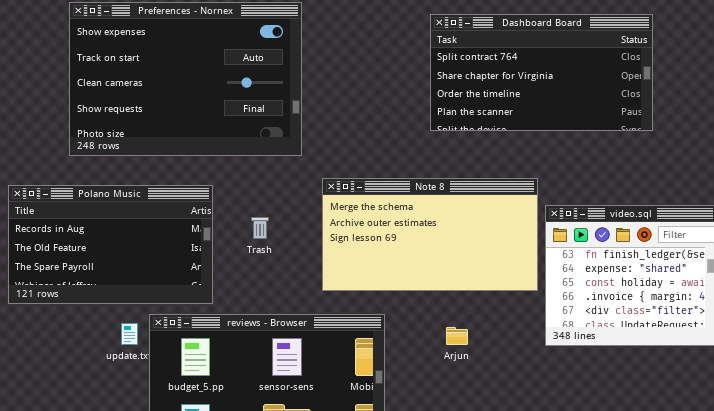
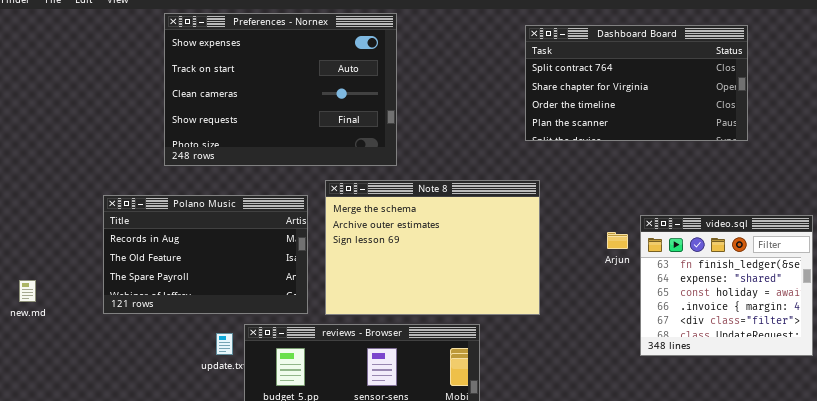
Note 8: [322,178,538,291] -> [325,180,540,315], moved, resized
Arjun: [446,327,468,345] -> [607,232,628,249], moved

